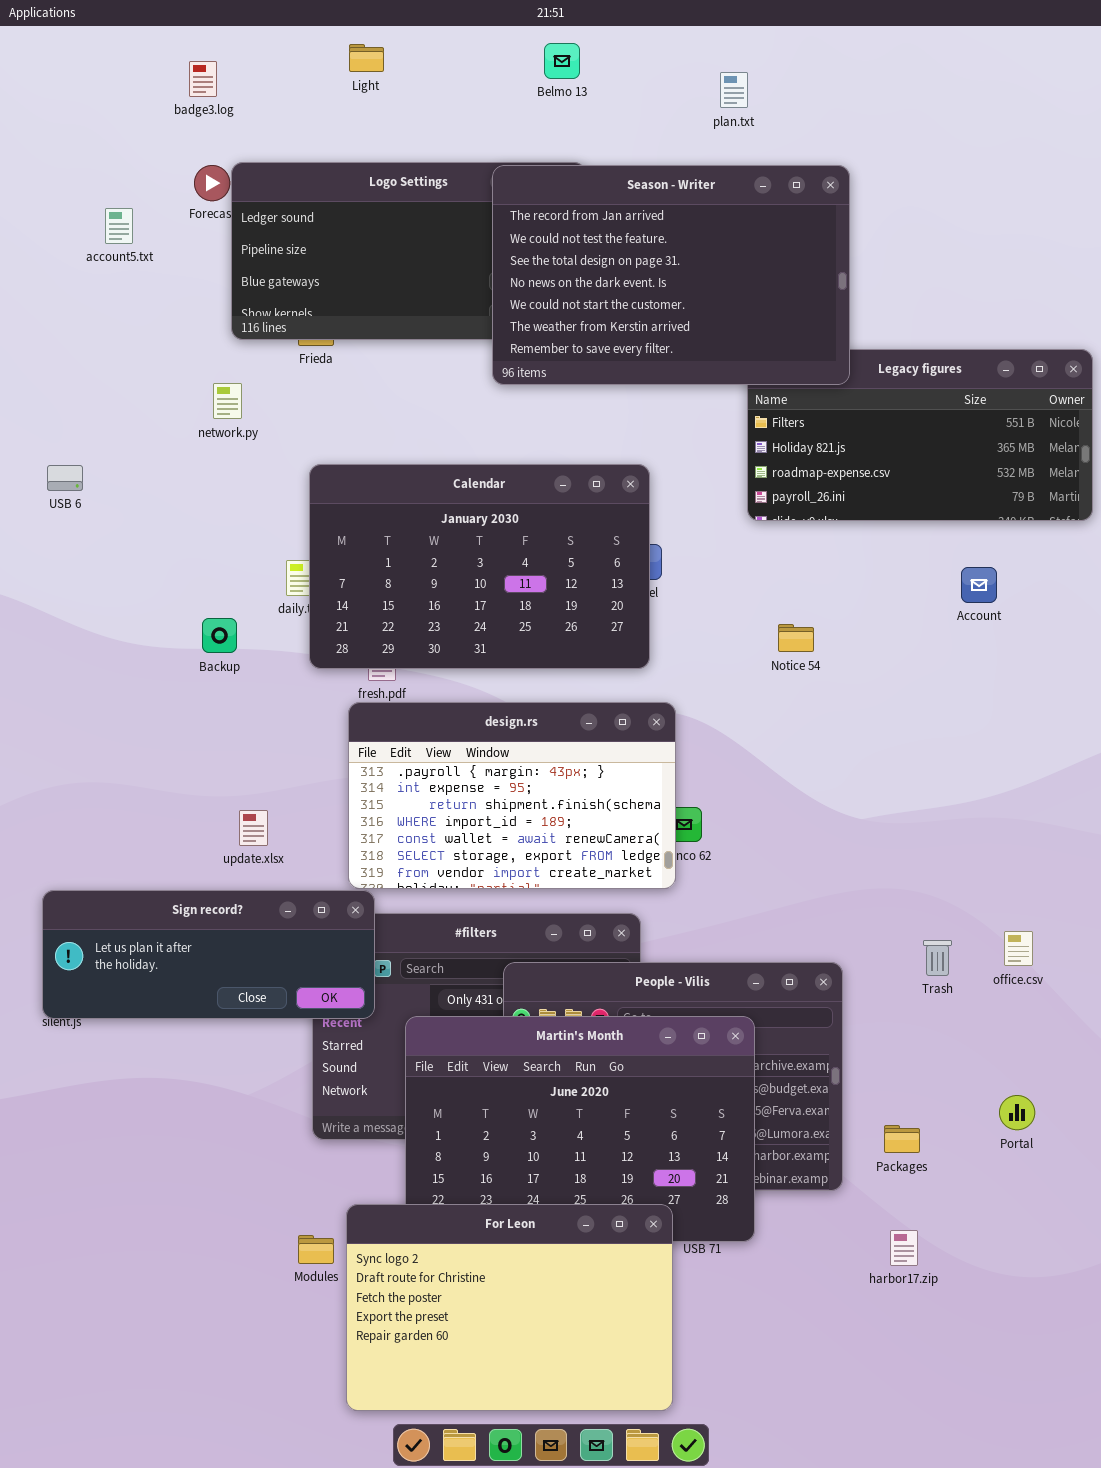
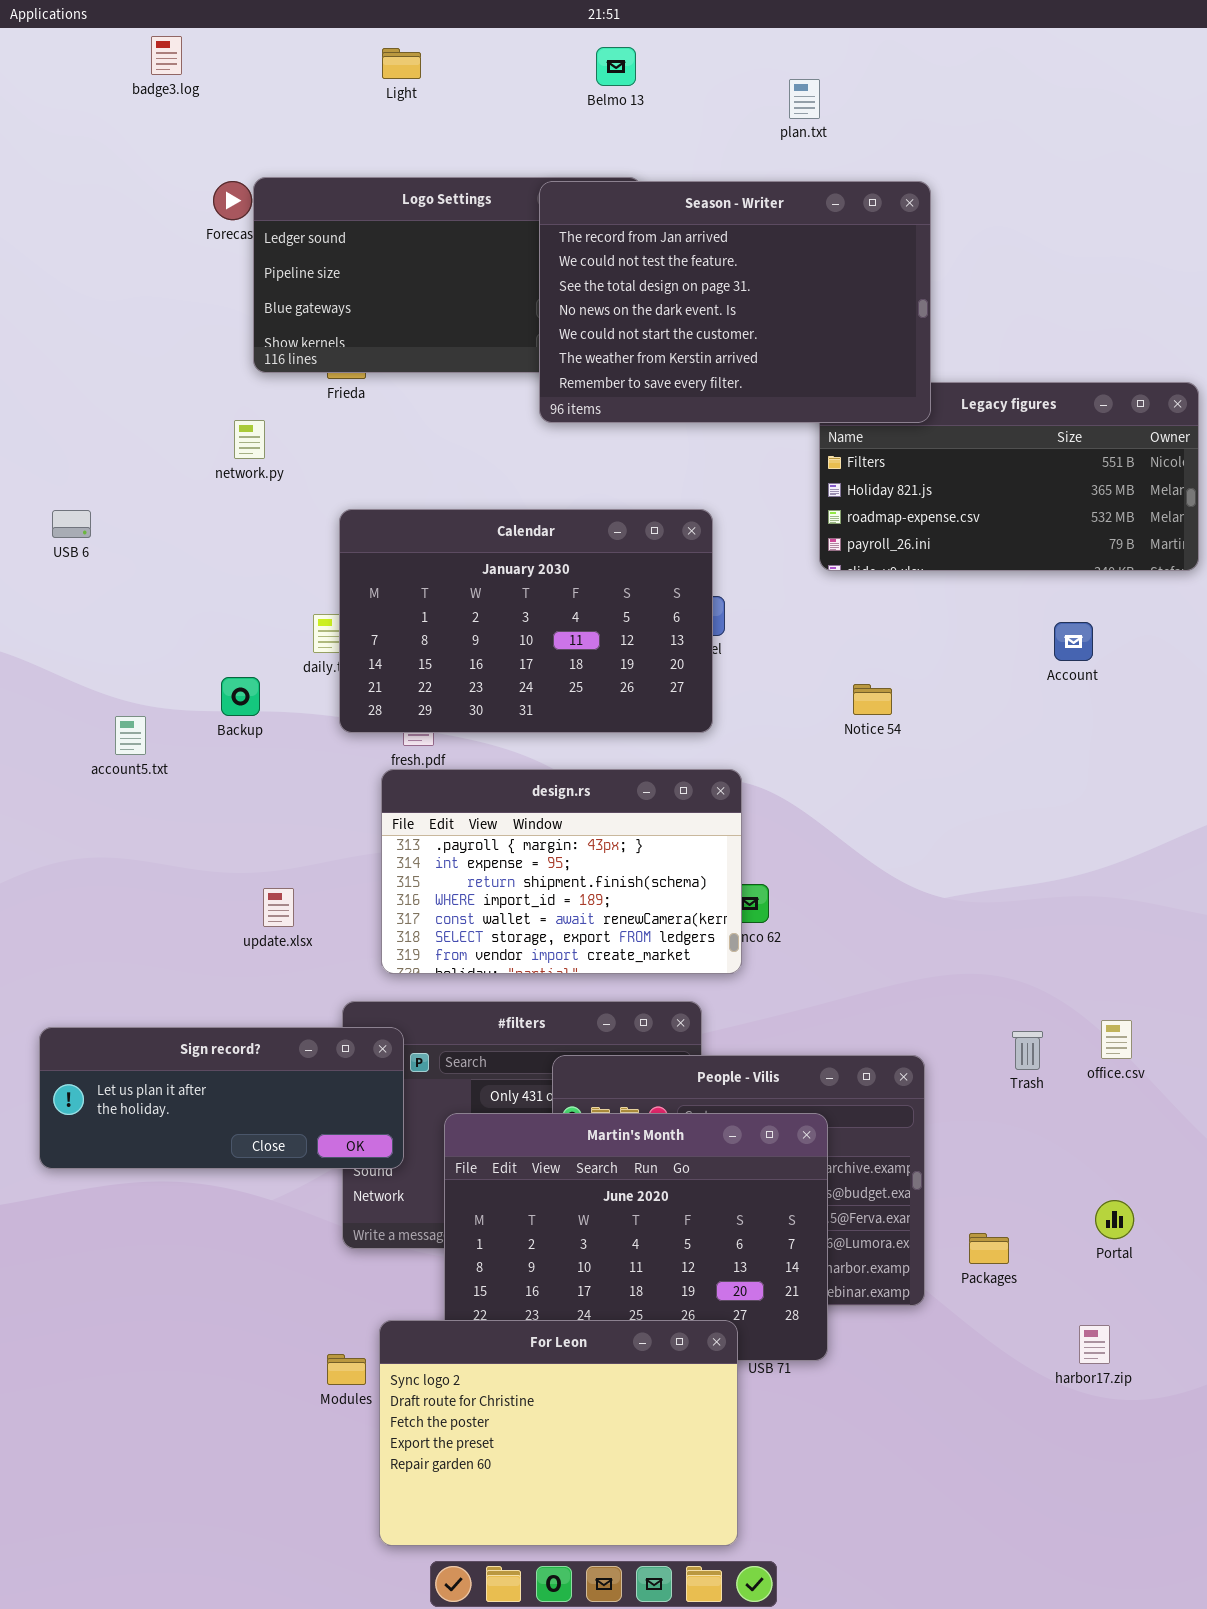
badge3.log: [189,61,217,97] -> [151,36,182,75], moved
account5.txt: [105,208,133,244] -> [115,716,146,755], moved
Sign record?: [42,890,375,1019] -> [39,1027,404,1169], moved
harbor17.zip: [890,1230,918,1266] -> [1079,1325,1110,1364], moved

